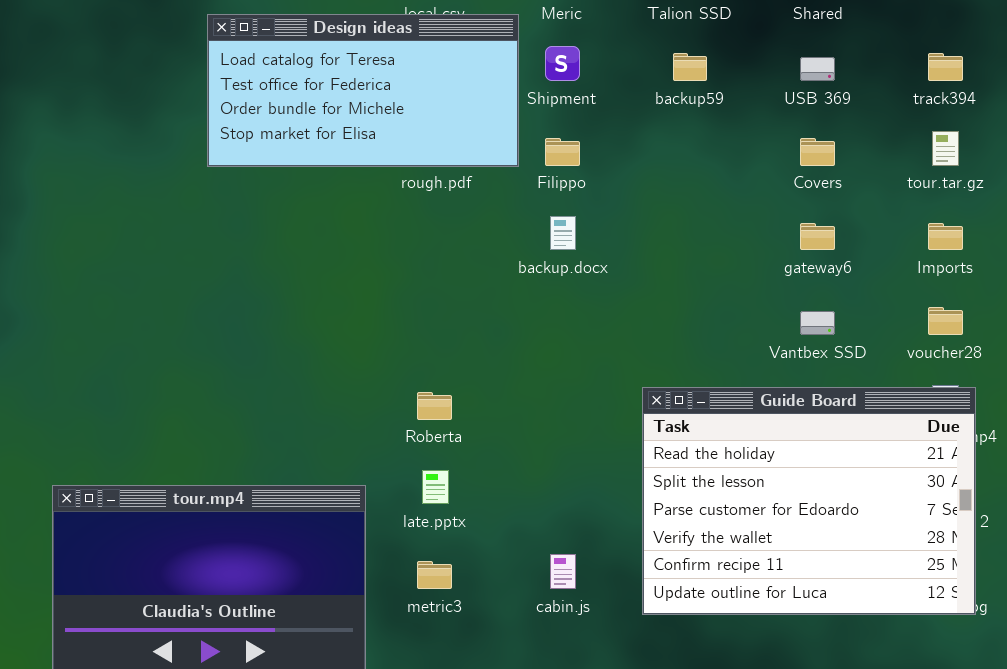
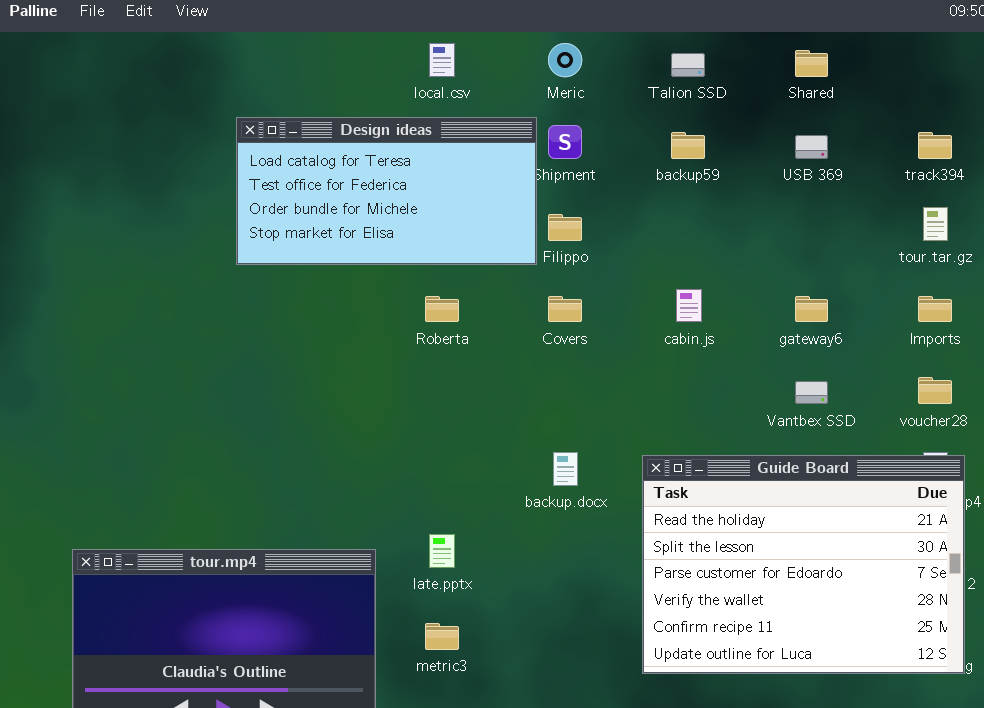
Design ideas: [207,14,519,167] -> [236,117,537,265], moved
Covers: [800,138,835,166] -> [548,296,582,322], moved
backup.docx: [550,216,576,250] -> [553,452,578,486], moved
Roberta: [417,392,452,420] -> [425,296,459,322], moved
cabin.js: [550,554,576,589] -> [676,289,702,322], moved

